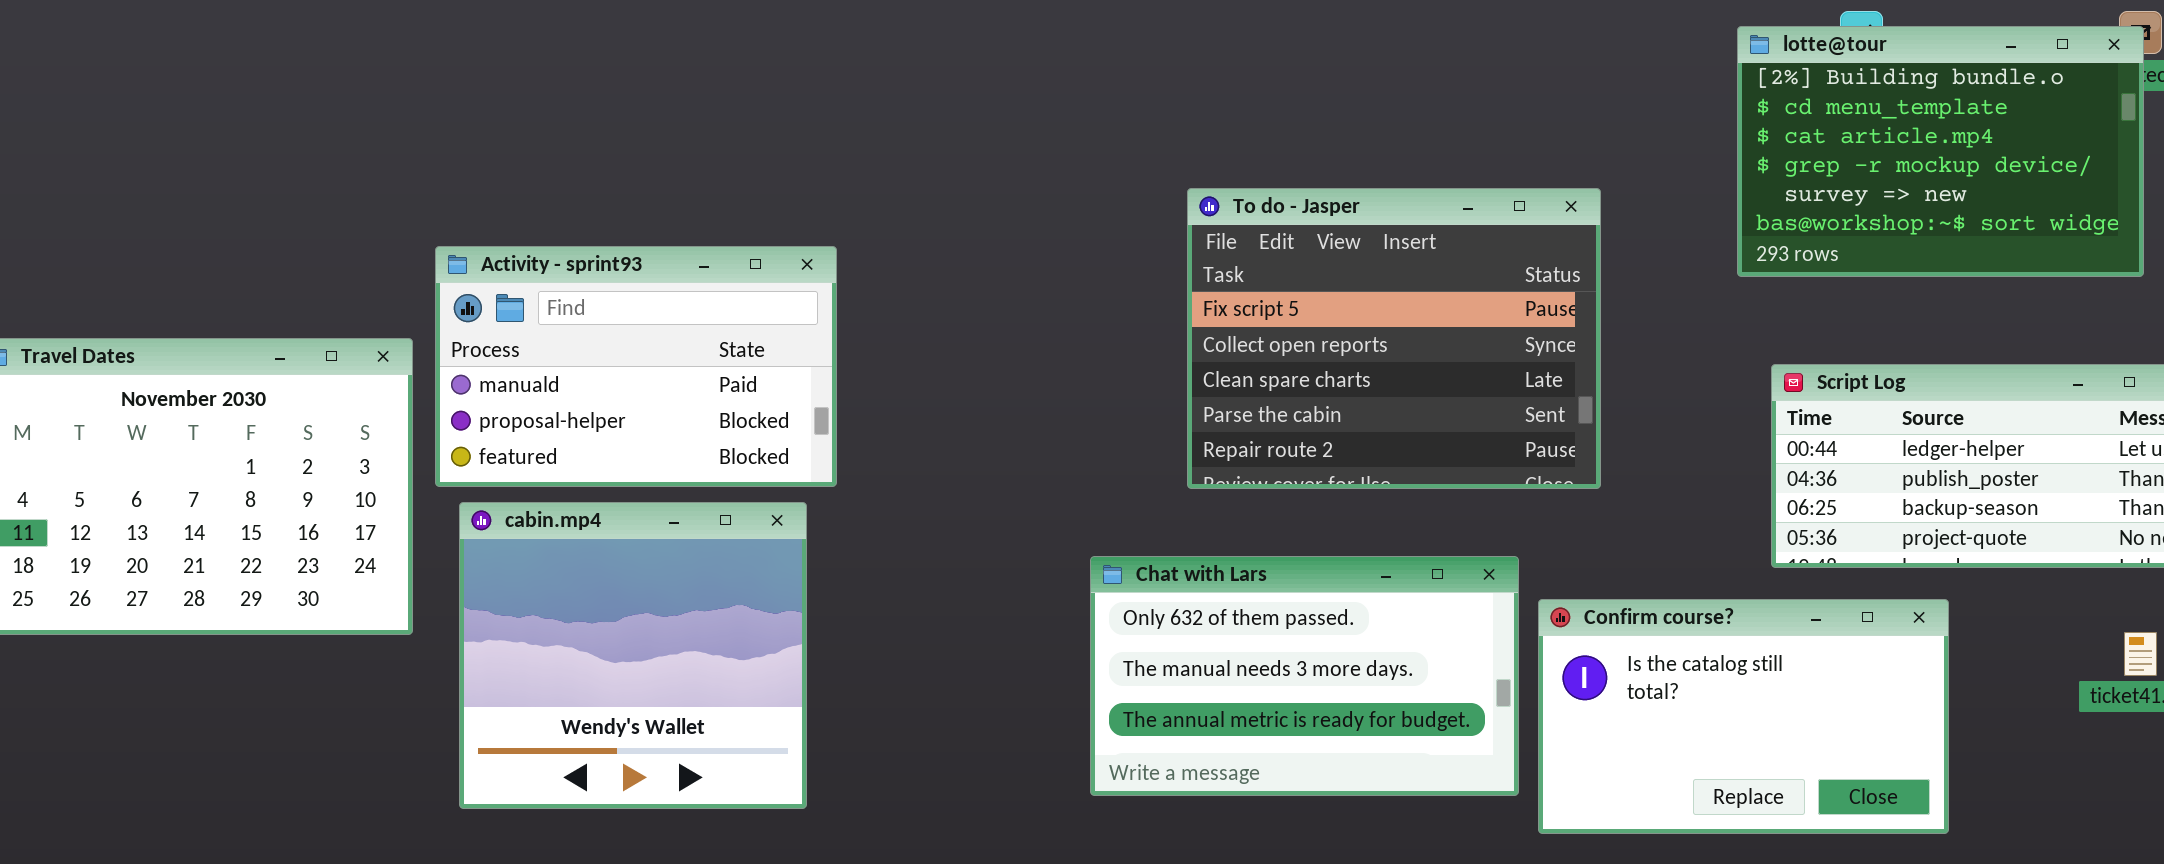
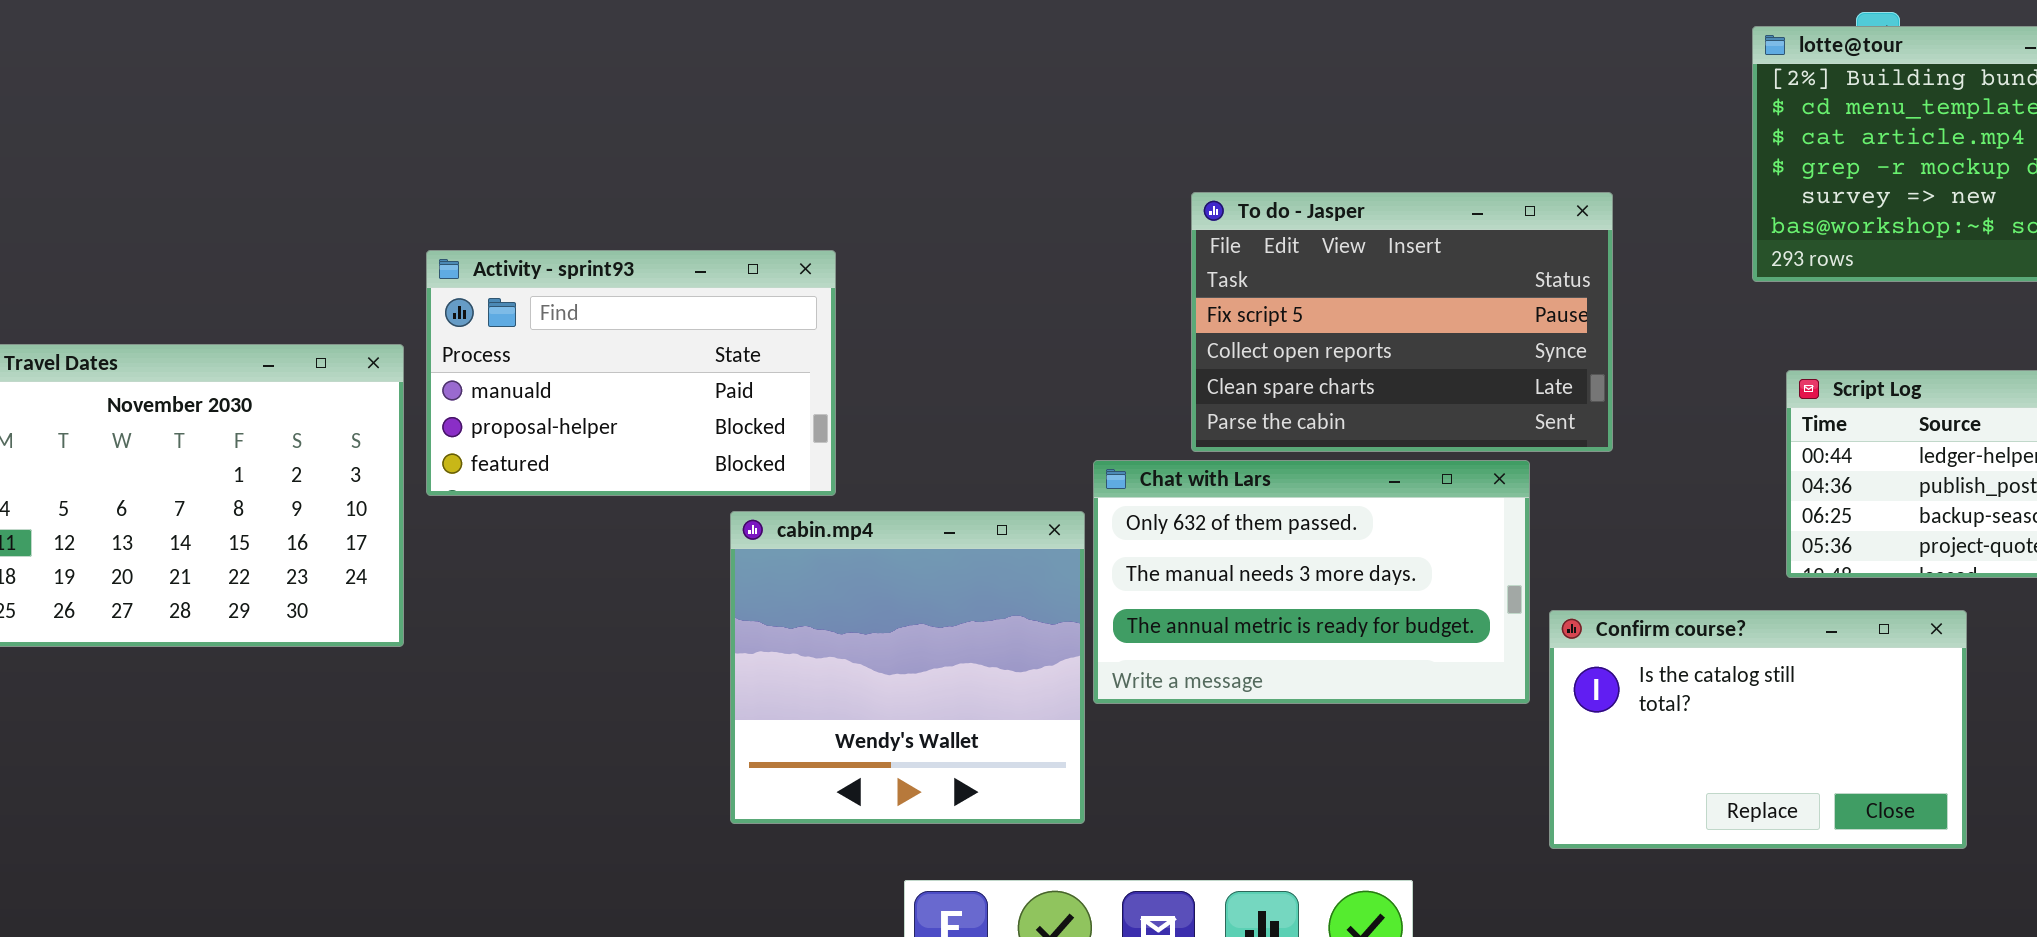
To do - Jasper: [1187,188,1601,489] -> [1191,192,1613,452], resized
cabin.mp4: [459,502,807,809] -> [730,511,1085,824], moved
Chat with Lars: [1090,556,1519,796] -> [1093,460,1530,704], moved

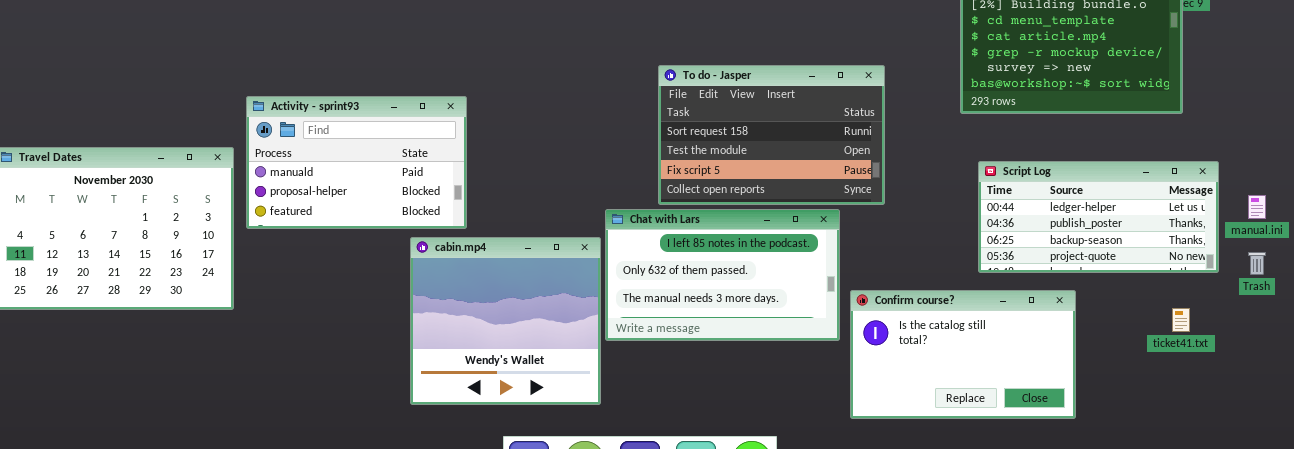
To do - Jasper: [1191,192,1613,452] -> [658,65,885,205], scrolled up 2 rows
Chat with Lars: [1093,460,1530,704] -> [605,209,840,341], scrolled up 1 row

